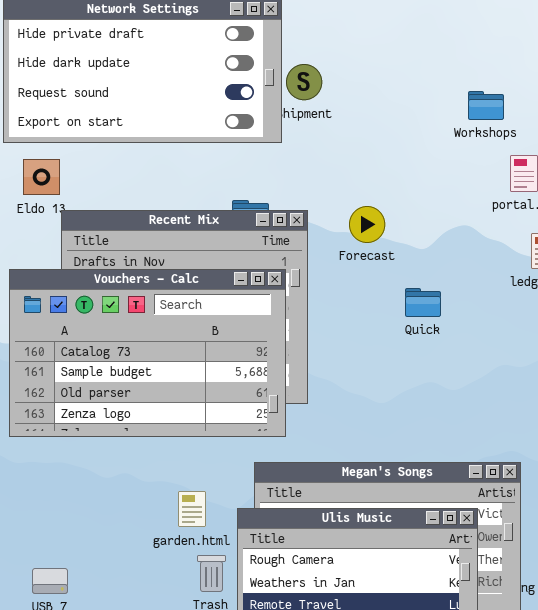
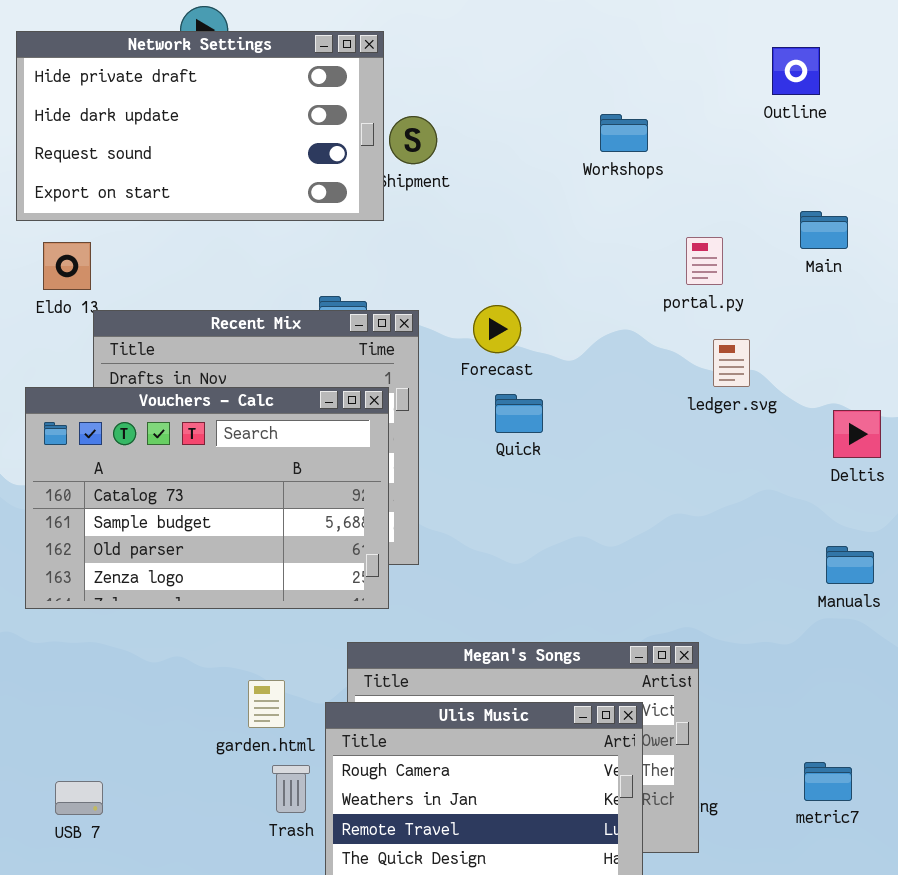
Workshops: [468,91,504,120] -> [600,114,648,152], moved
Quick: [405,288,441,317] -> [495,394,543,433], moved

